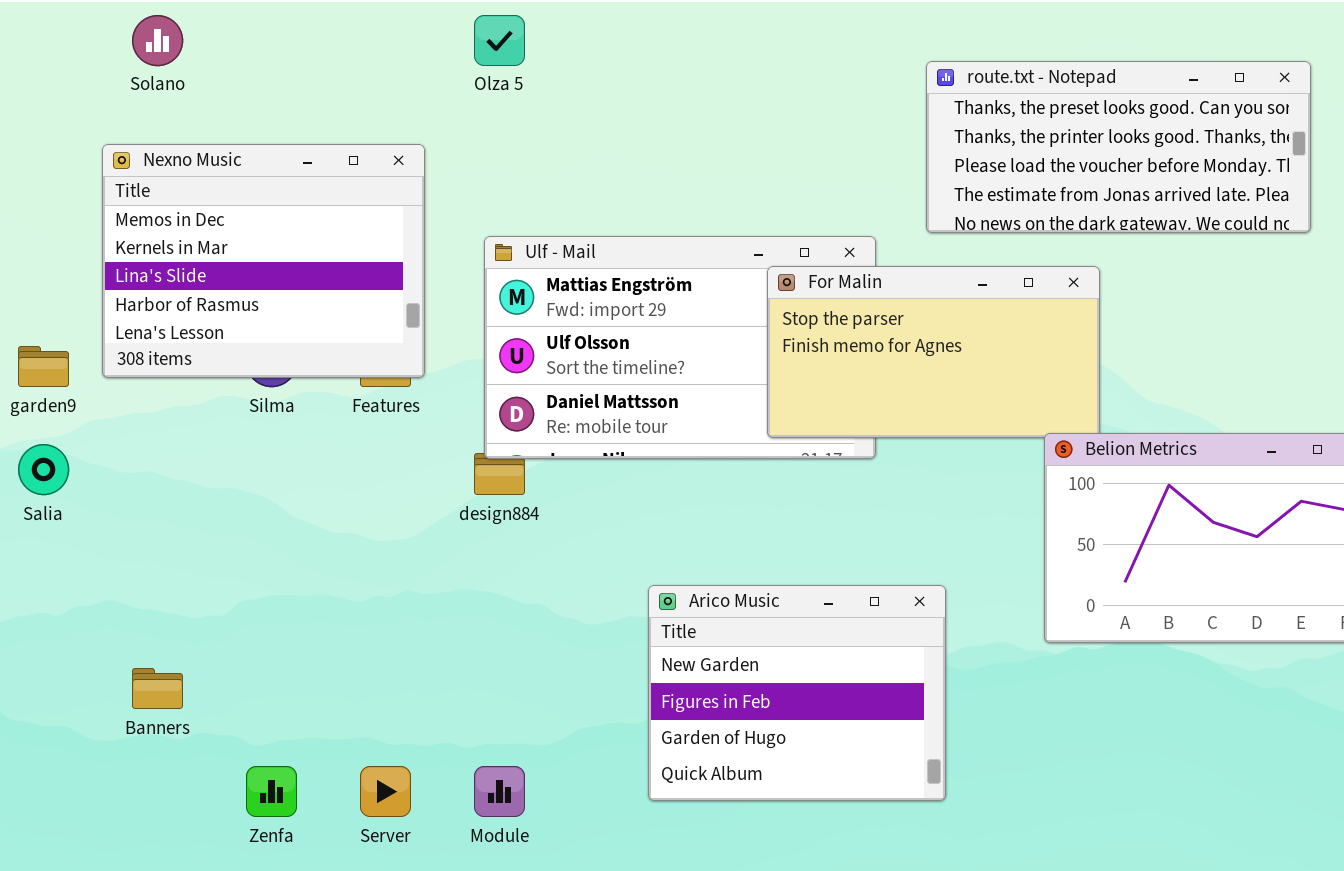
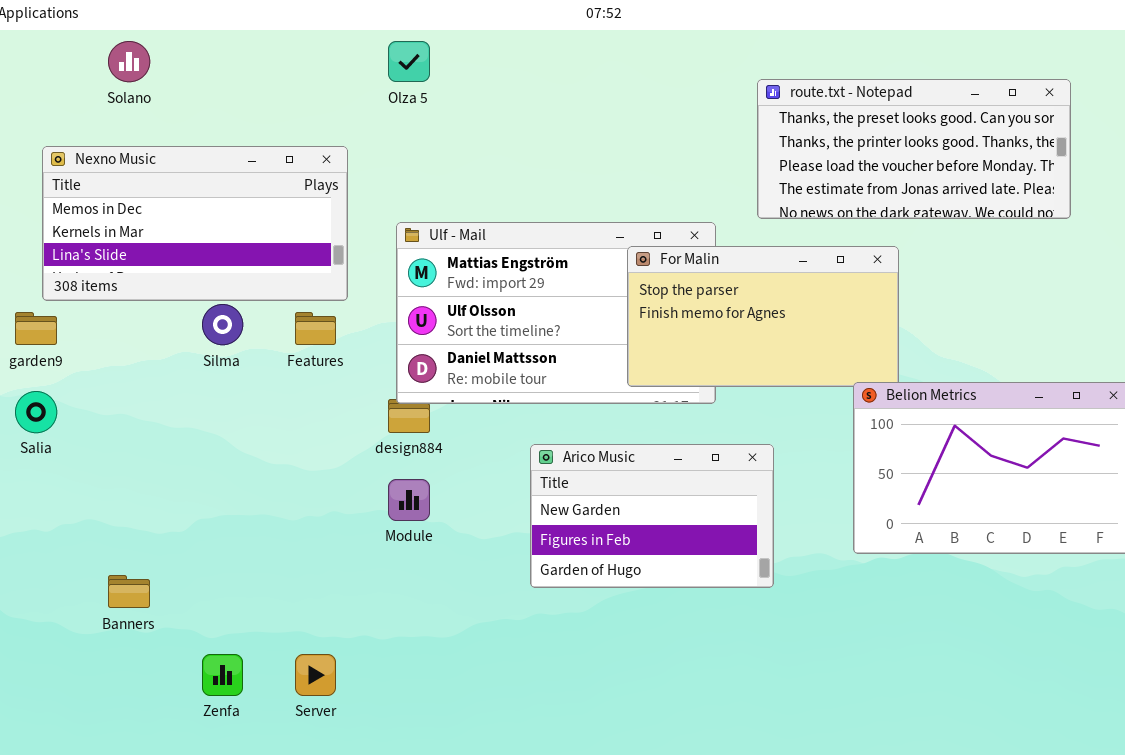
Nexno Music: [102,144,425,378] -> [42,146,348,301], resized
Arico Music: [648,585,946,801] -> [530,444,774,588], moved, resized
Module: [474,766,525,817] -> [388,479,430,521], moved

